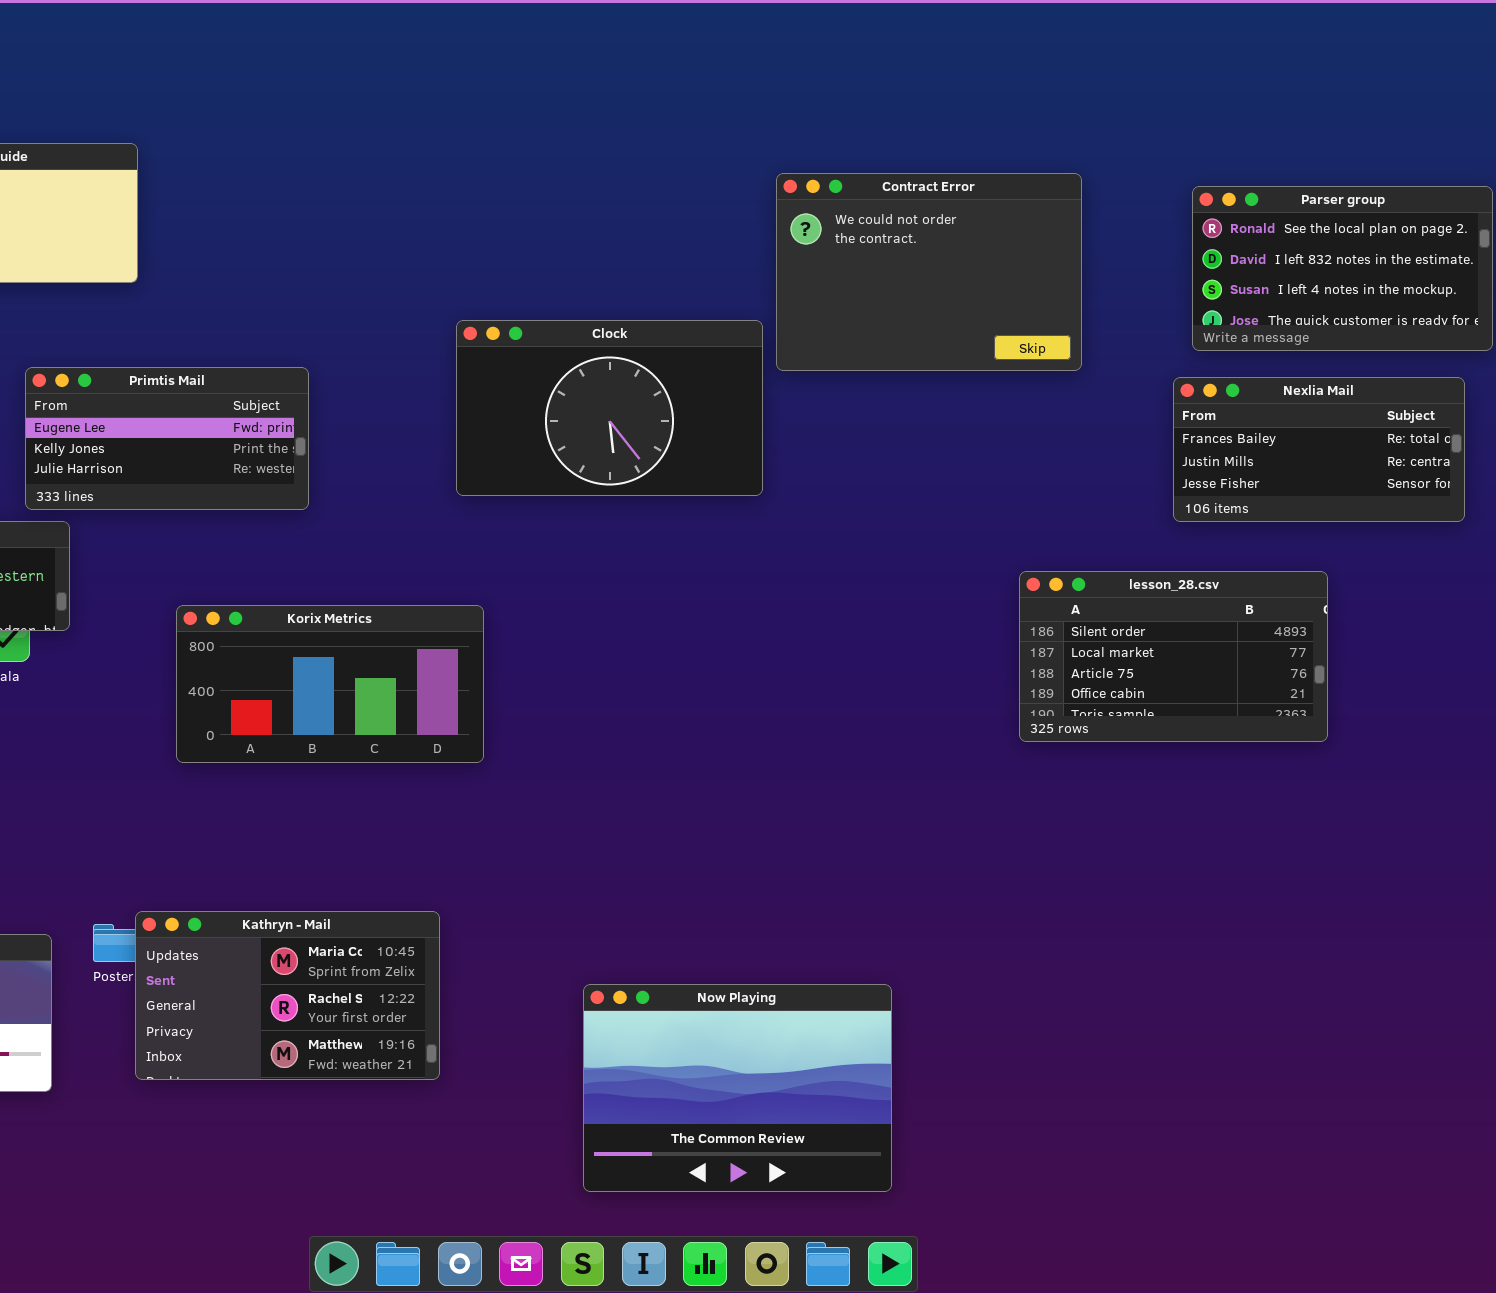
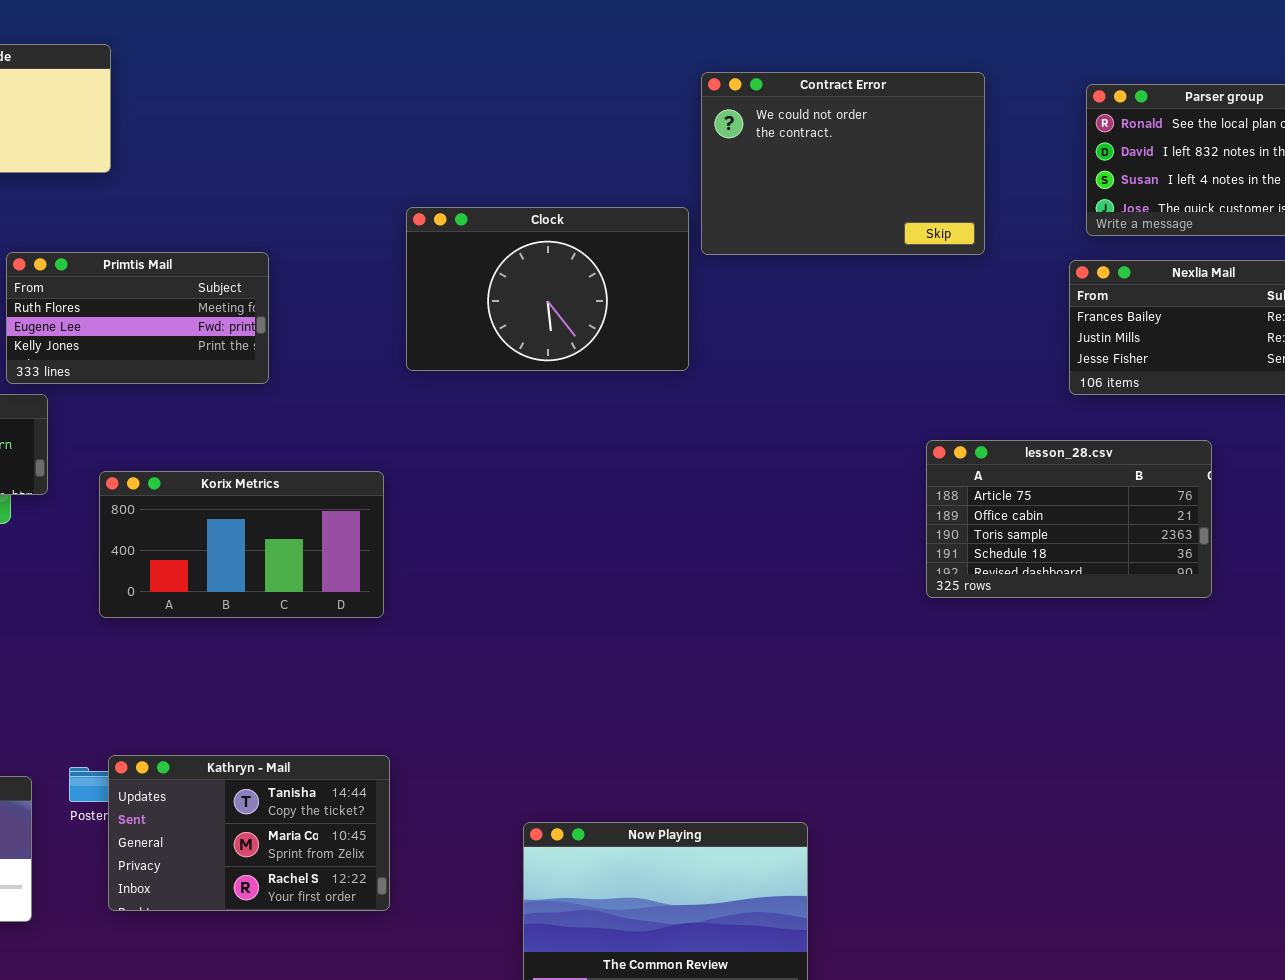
Primtis Mail: [25,367,309,510] -> [6,252,269,384], scrolled up 1 row
lesson_28.csv: [1019,571,1328,742] -> [926,440,1212,598], scrolled down 2 rows
Korix Metrics: [176,605,484,763] -> [99,471,384,618], moved
Kathryn - Mail: [135,911,440,1080] -> [108,755,390,911], scrolled up 1 row

